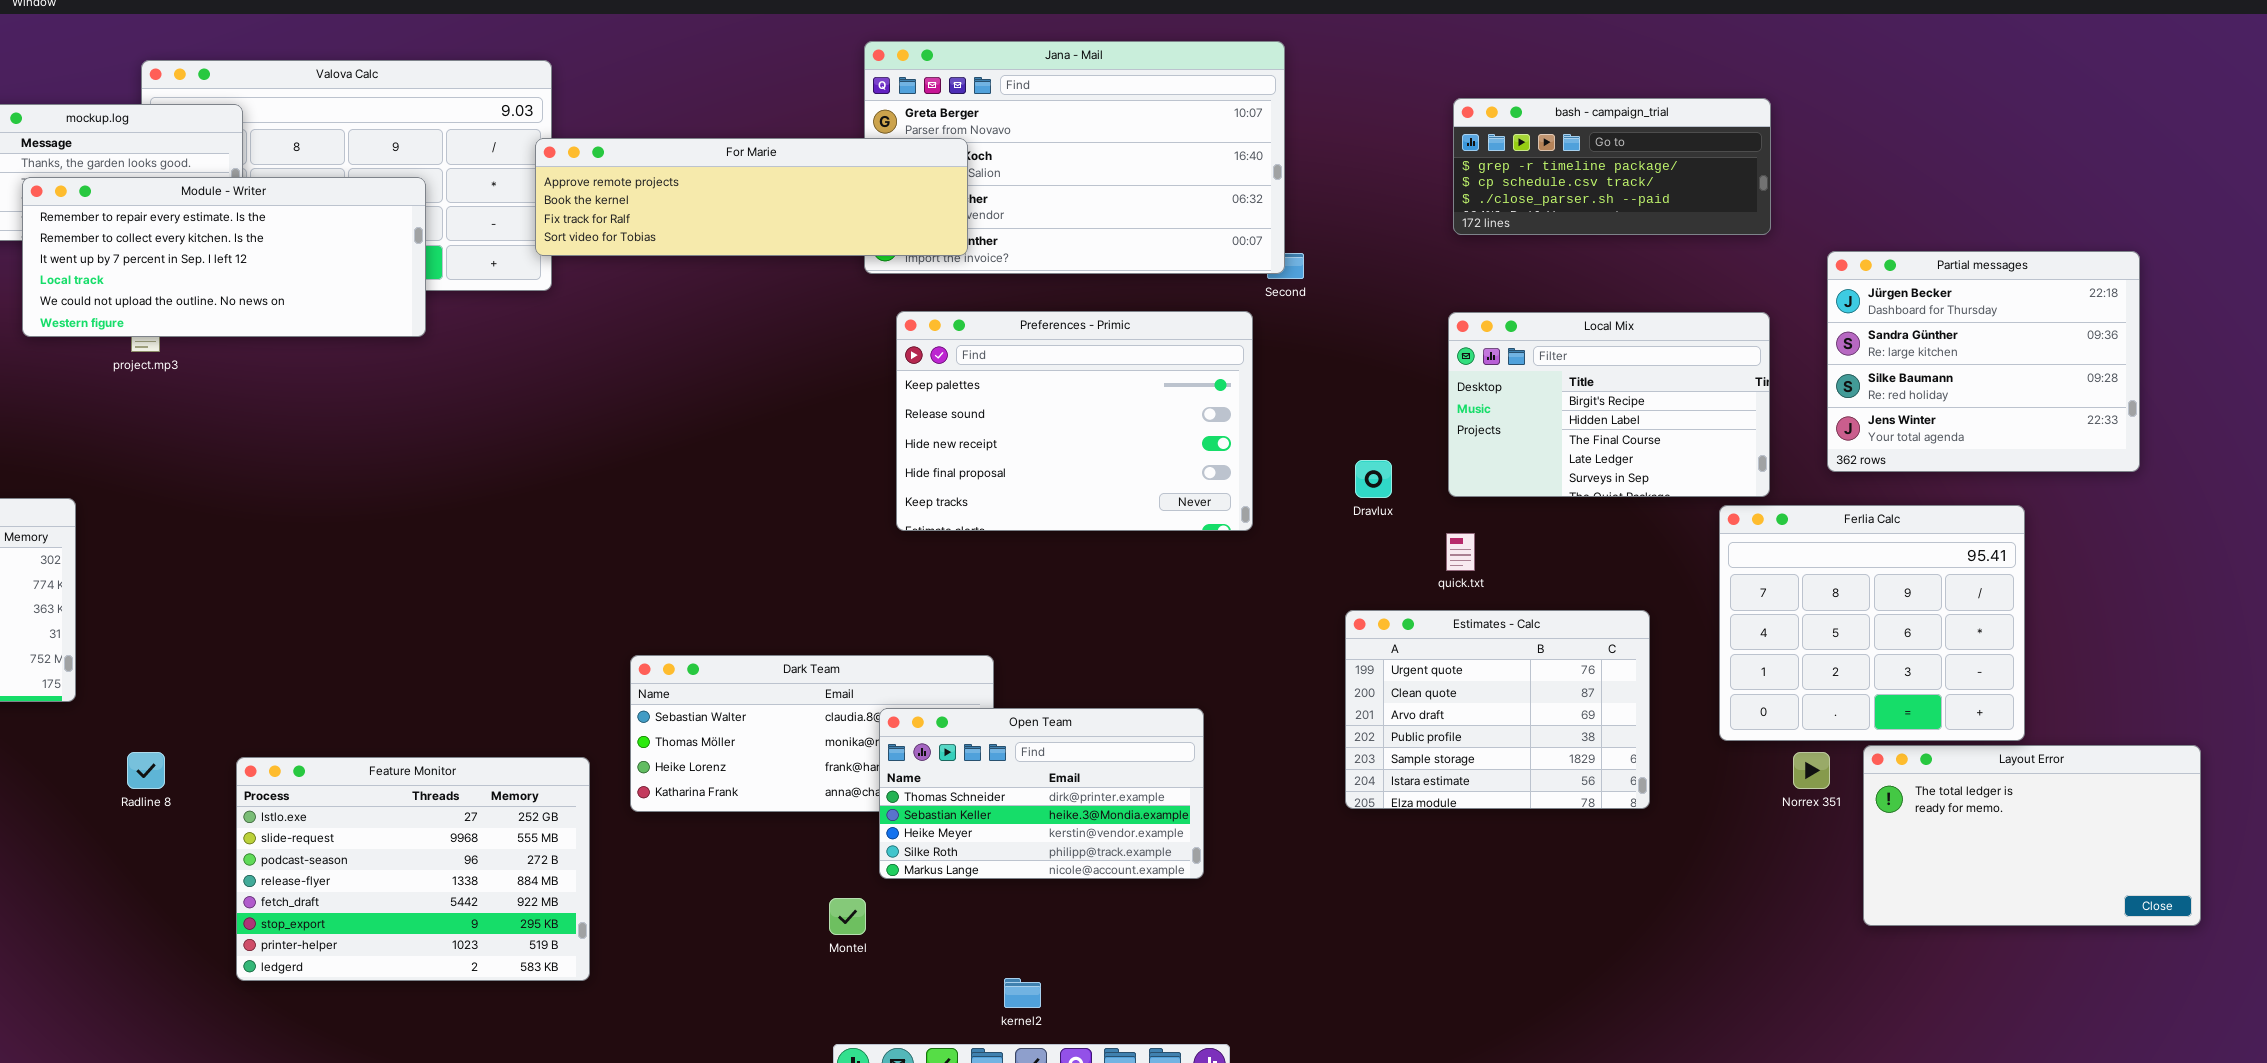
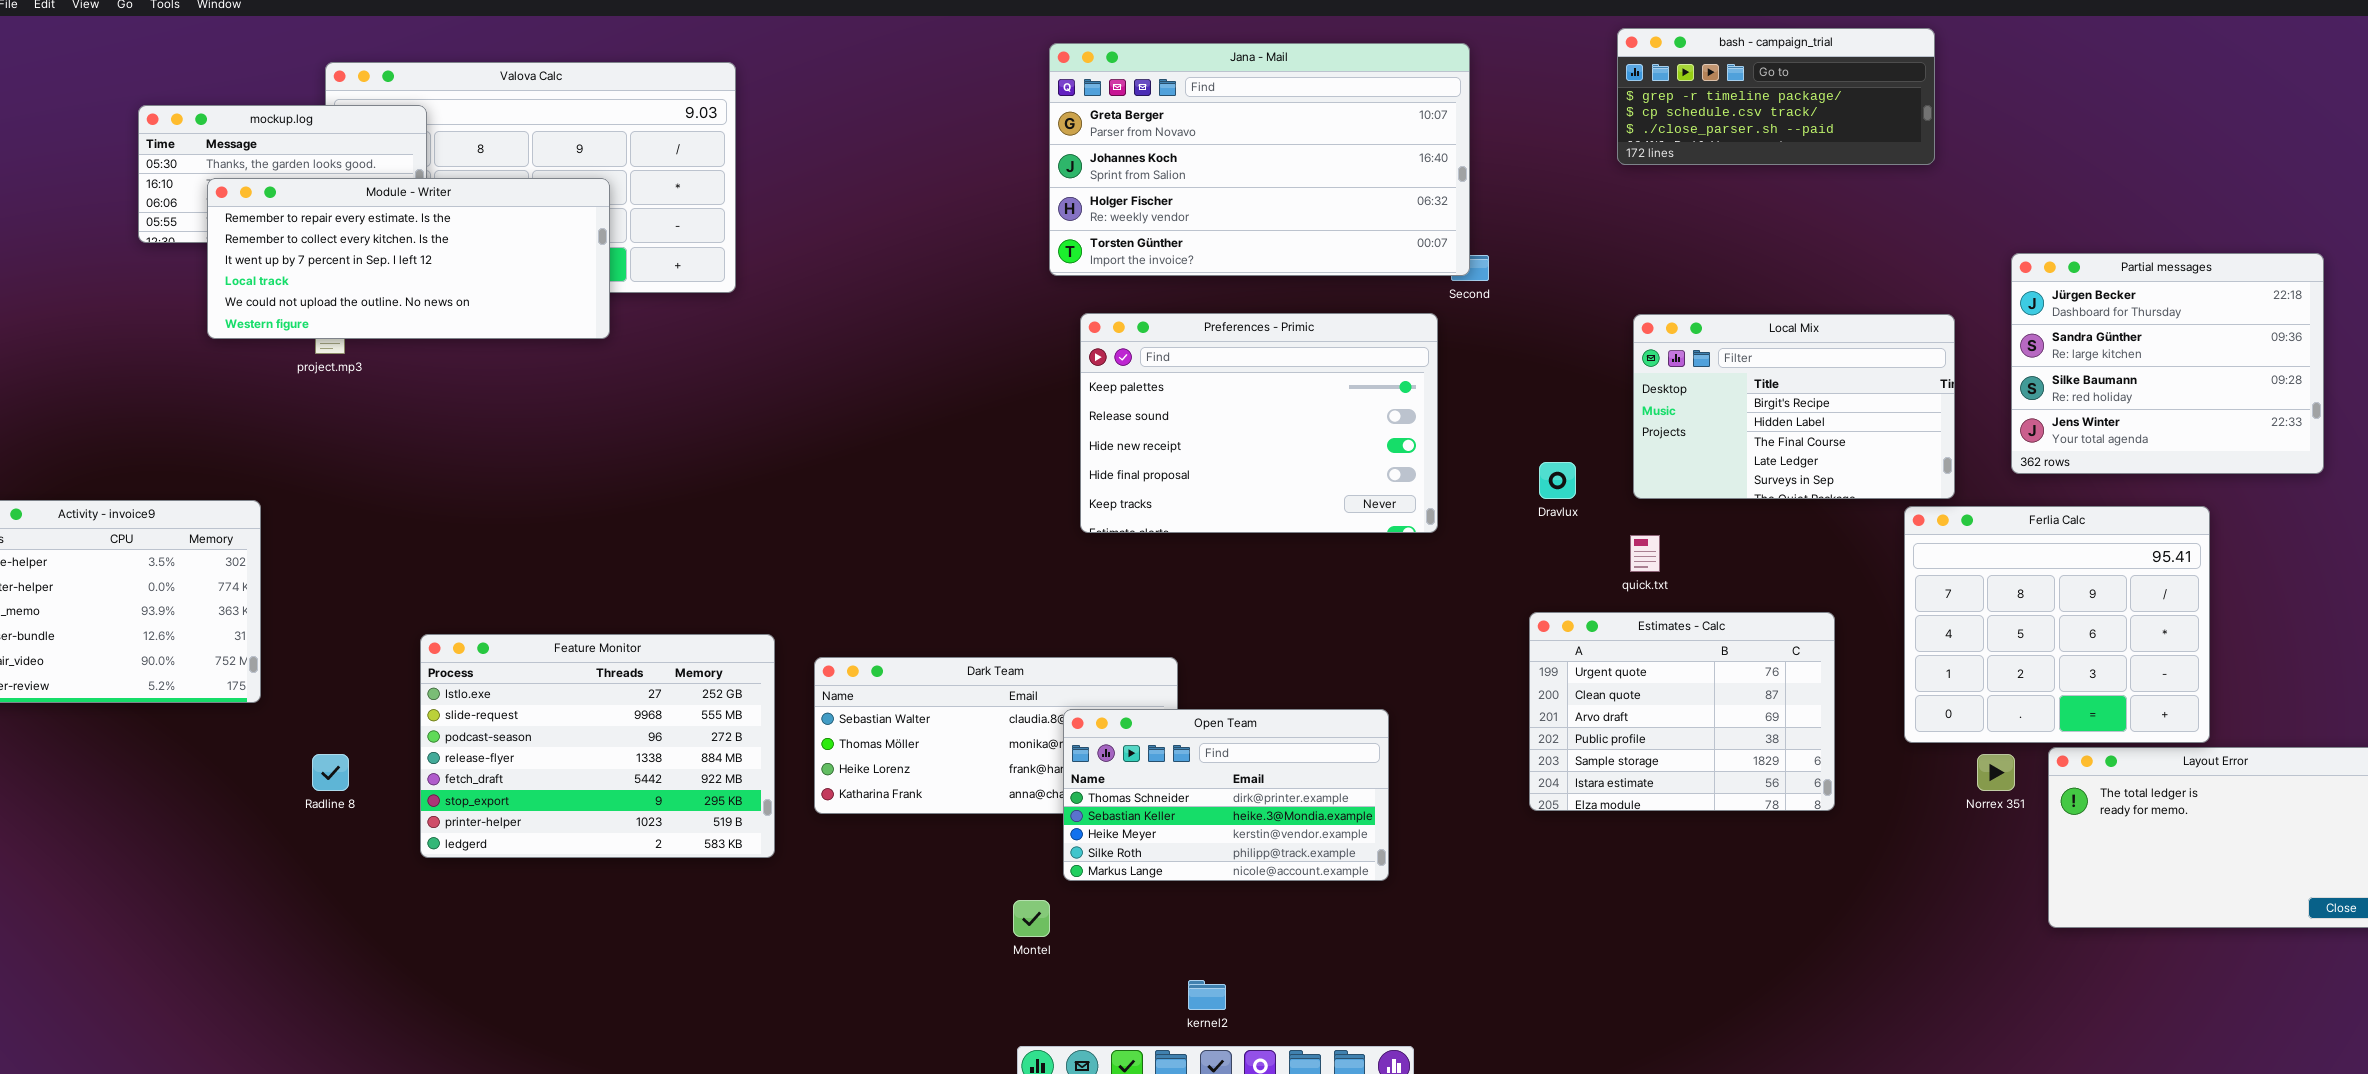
bash - campaign_trial: [1453,98,1771,235] -> [1617,28,1935,165], moved
For Marie: [535,138,968,256] -> none, closed
Feature Monitor: [236,757,590,981] -> [420,634,775,858], moved

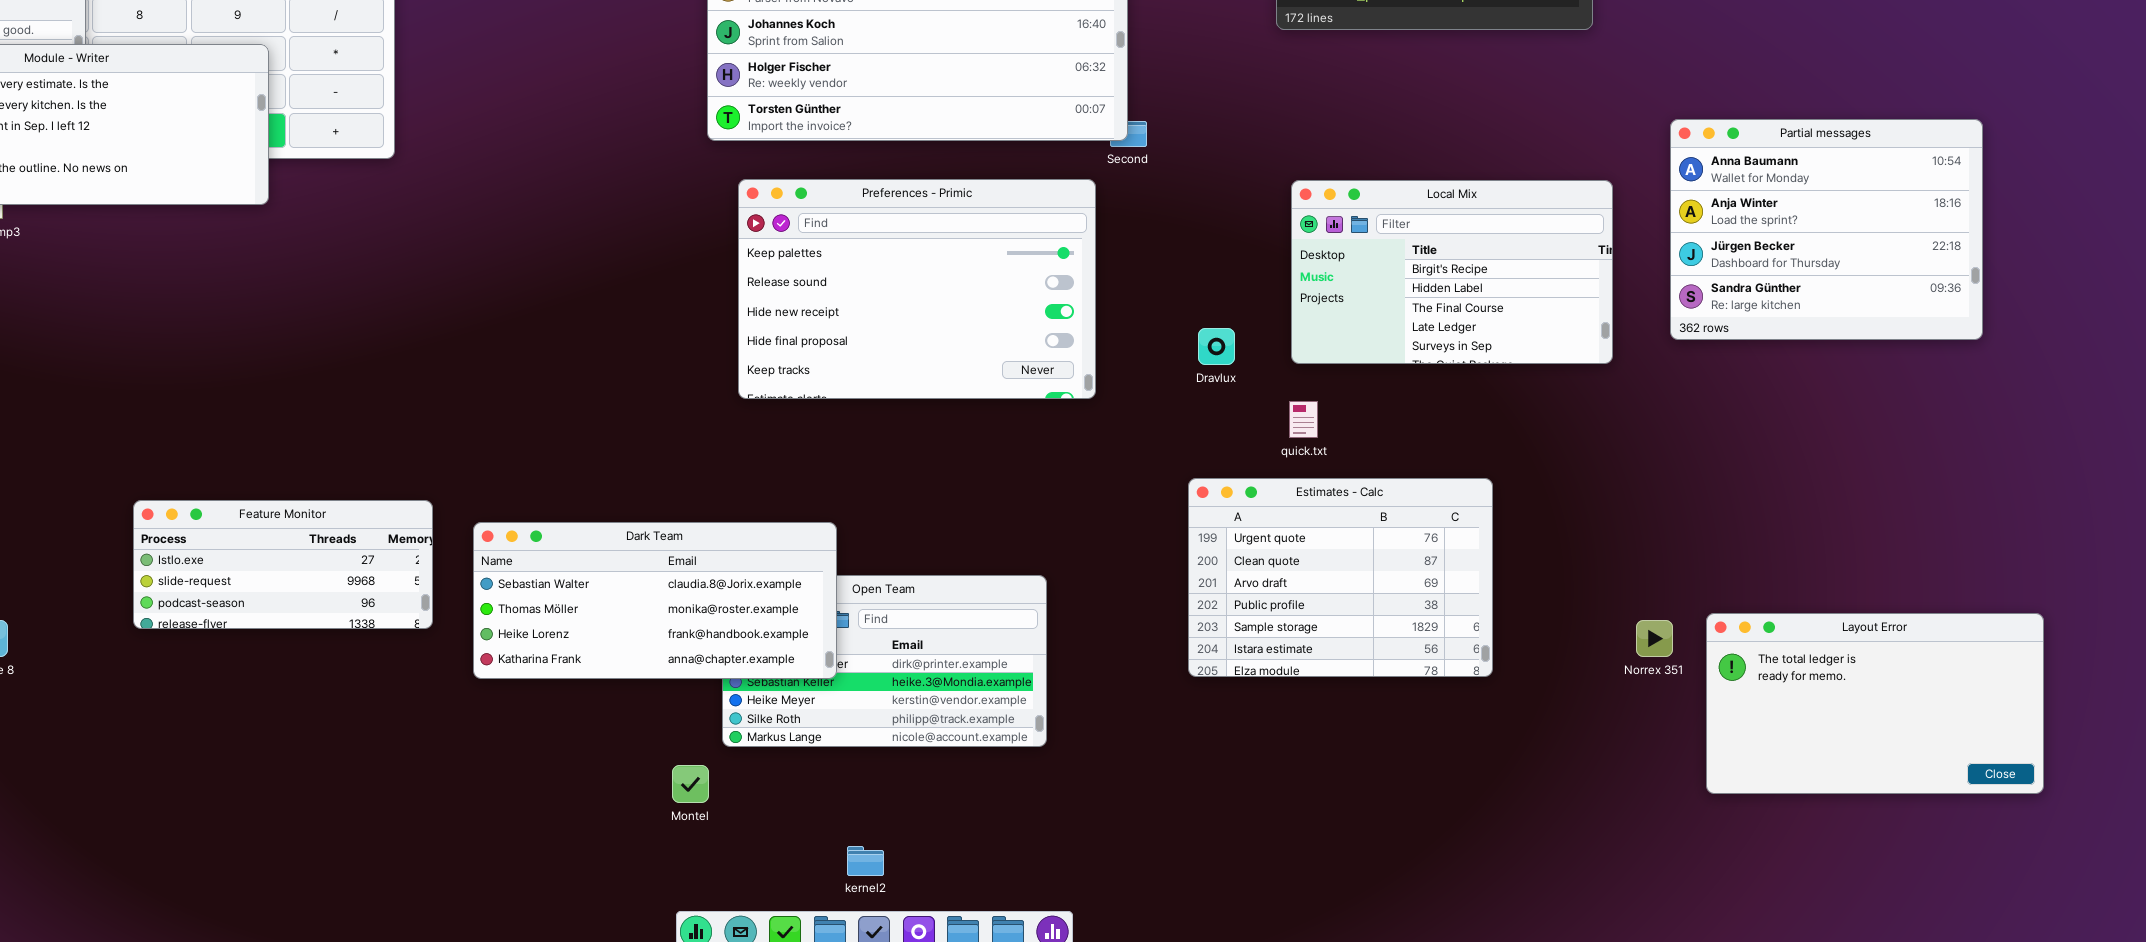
Partial messages: [2011,253,2324,474] -> [1670,119,1983,340], scrolled up 2 rows
Ferlia Calc: [1904,506,2210,743] -> none, closed
Feature Monitor: [420,634,775,858] -> [133,500,433,629], resized
Dark Team: [814,657,1178,814] -> [473,522,837,679], raised

